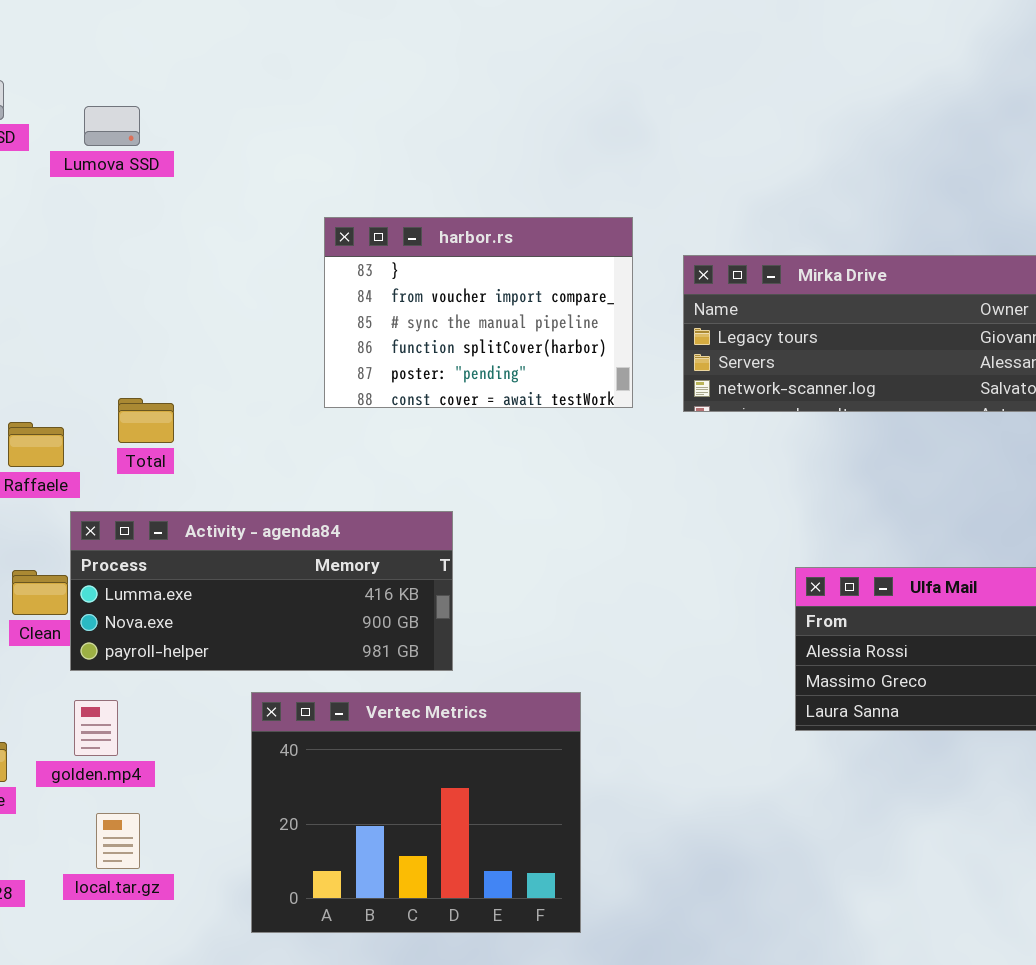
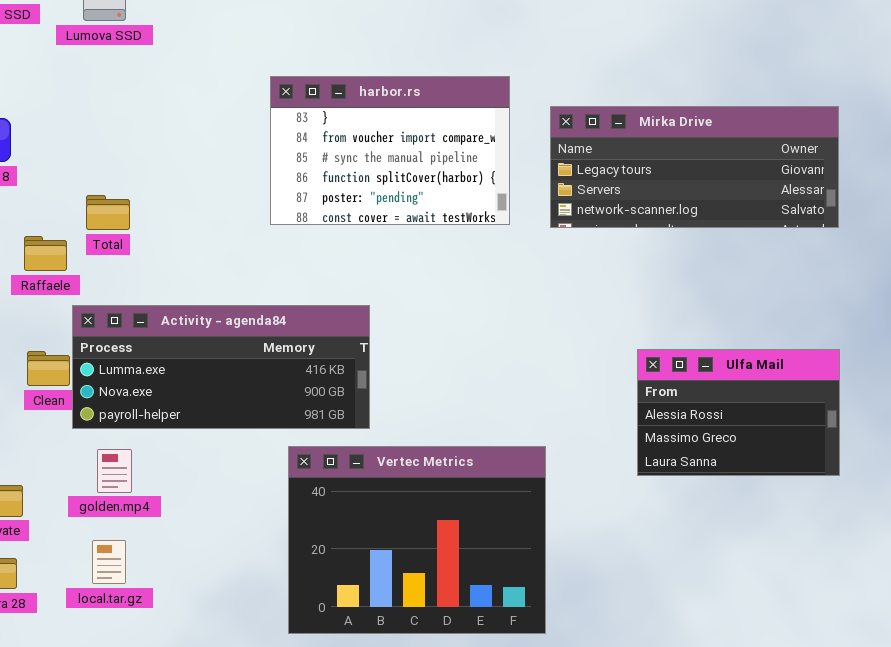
Total: [118,398,174,443] -> [86,195,130,230], moved
Vertec Metrics: [251,692,581,933] -> [288,446,546,634], moved
golden.mp4: [74,700,118,756] -> [97,449,132,493], moved

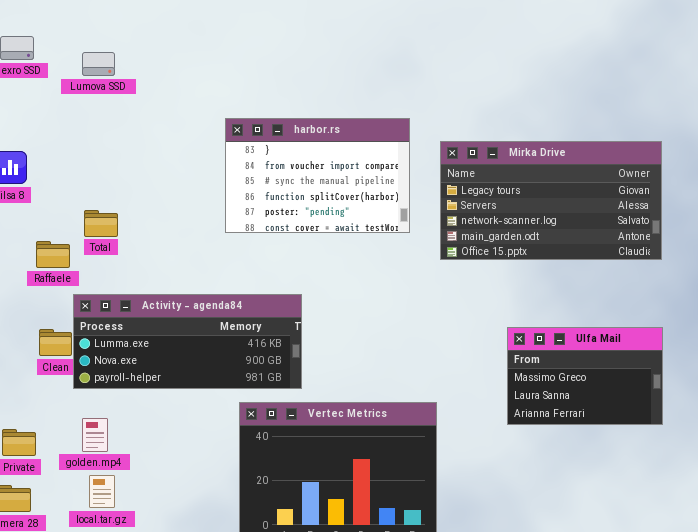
Mirka Drive: [550,106,839,228] -> [440,141,662,260], resized
Ulfa Mail: [637,349,840,476] -> [507,327,663,425], scrolled down 1 row
golden.mp4: [97,449,132,493] -> [82,418,108,452], moved

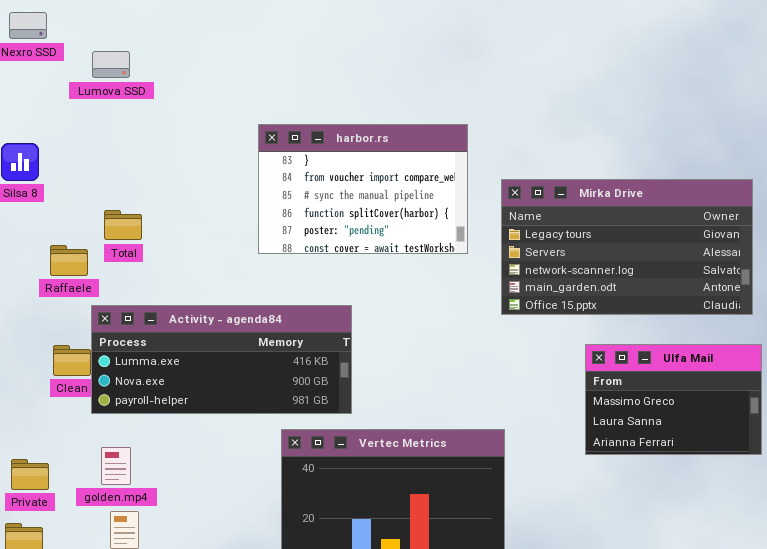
Lumova SSD: [82,52,115,76] -> [92,51,130,78], moved
harbor.rs: [225,118,410,233] -> [258,124,468,254], moved
Mirka Drive: [440,141,662,260] -> [501,179,753,315], moved

